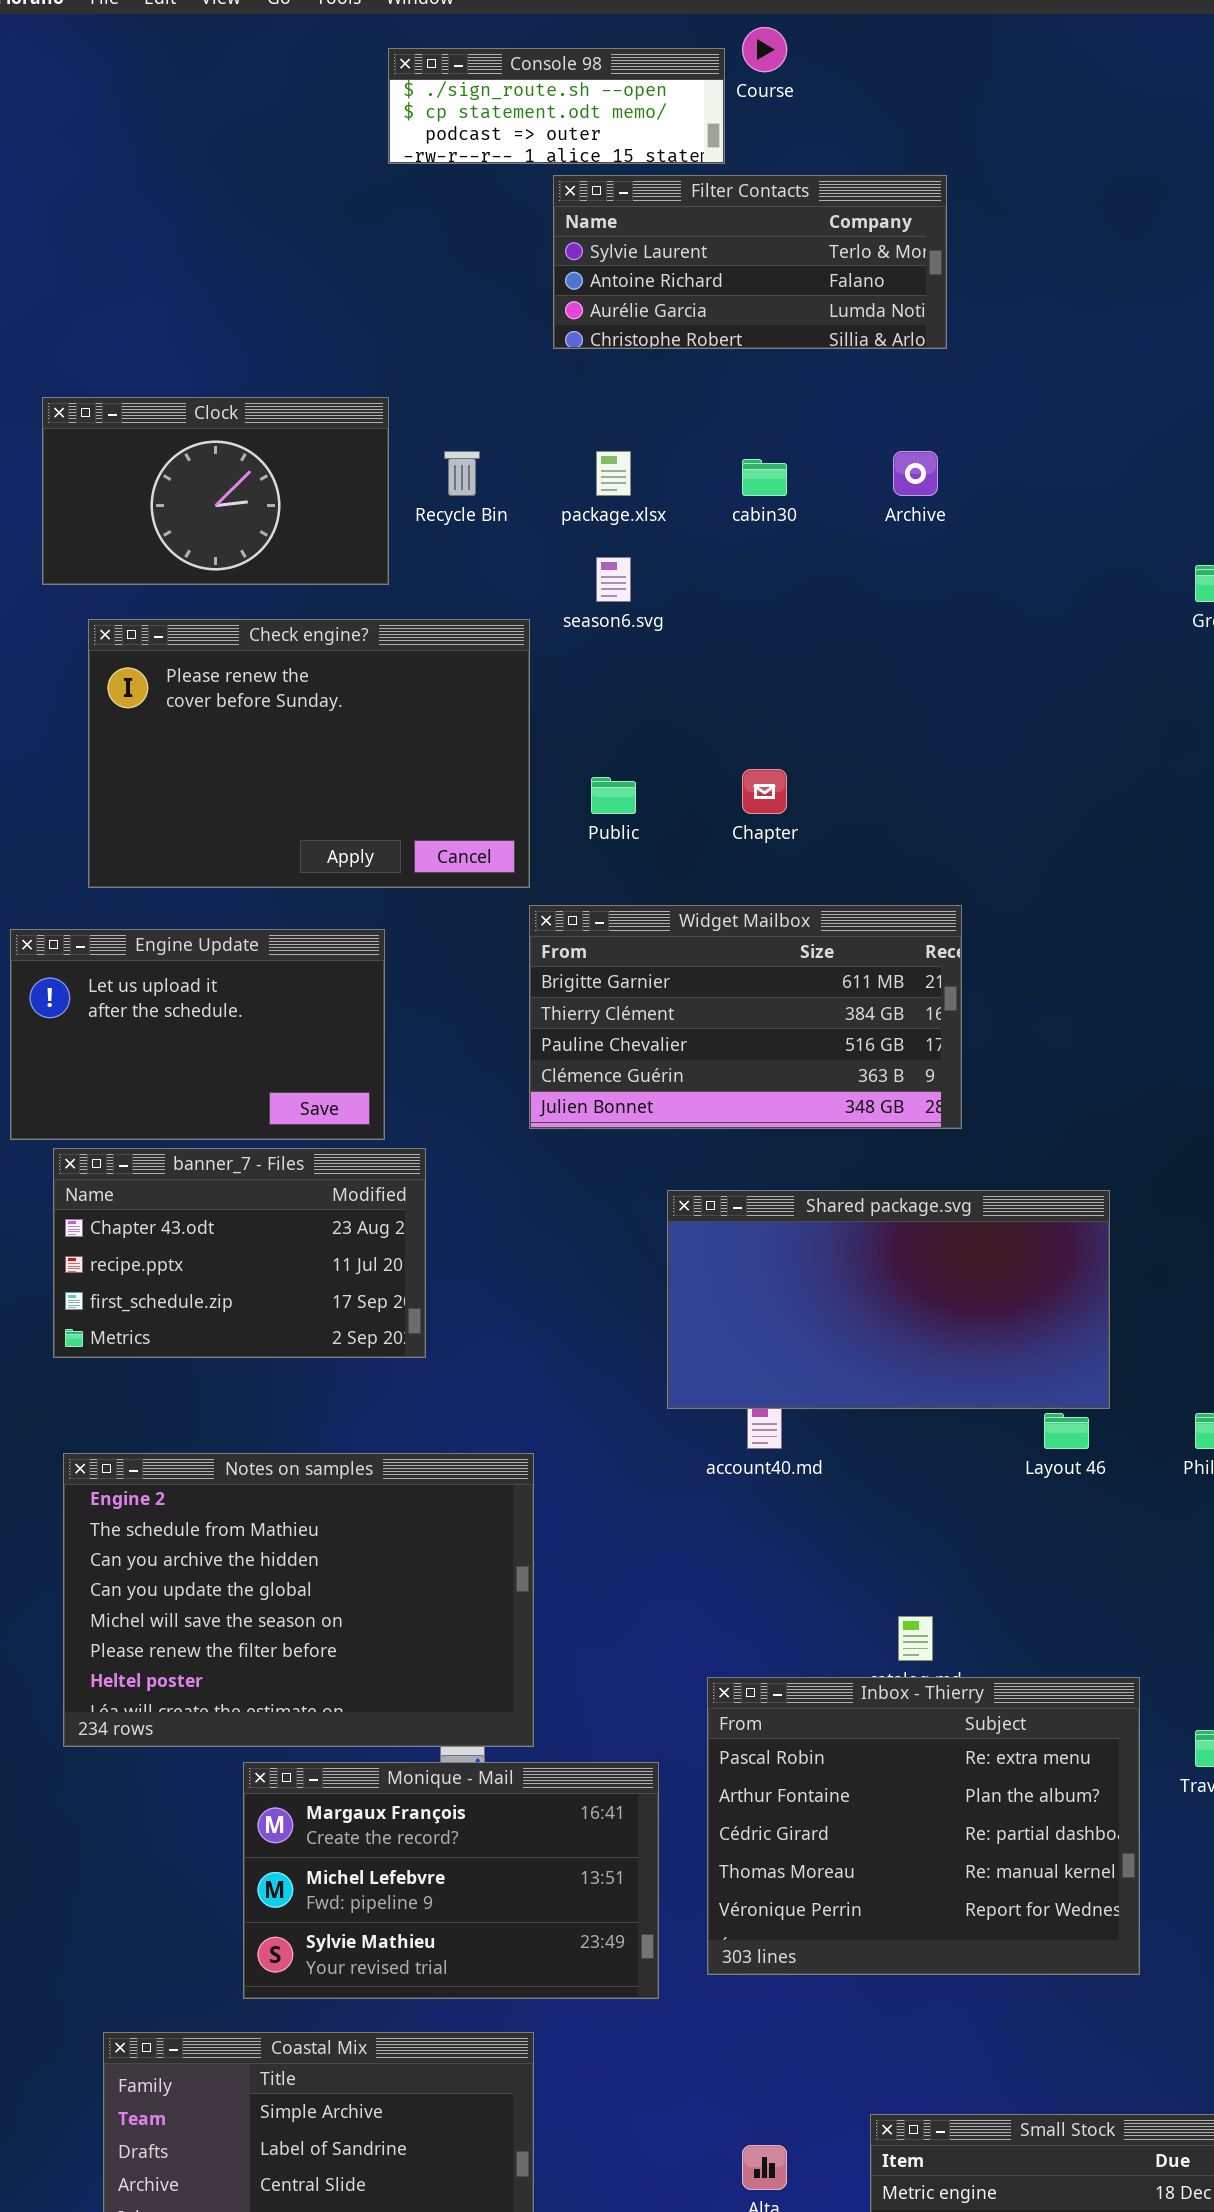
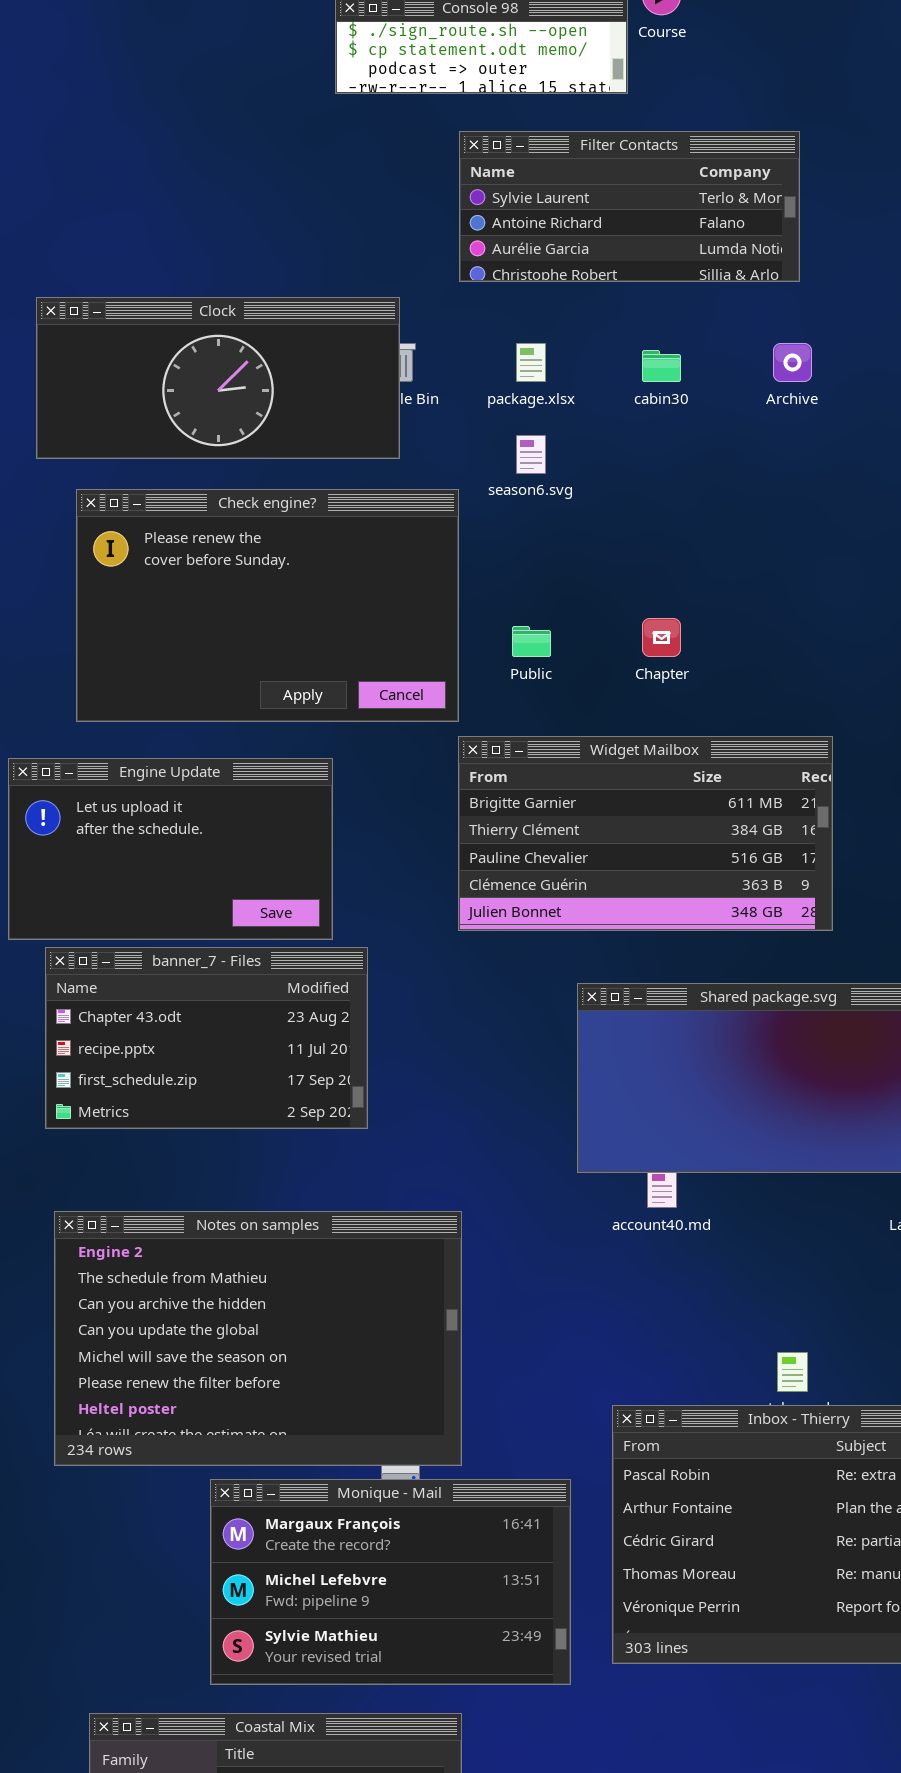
Filter Contacts: [553,175,947,349] -> [459,131,800,282], moved
Clock: [42,397,389,585] -> [36,297,400,459], resized

